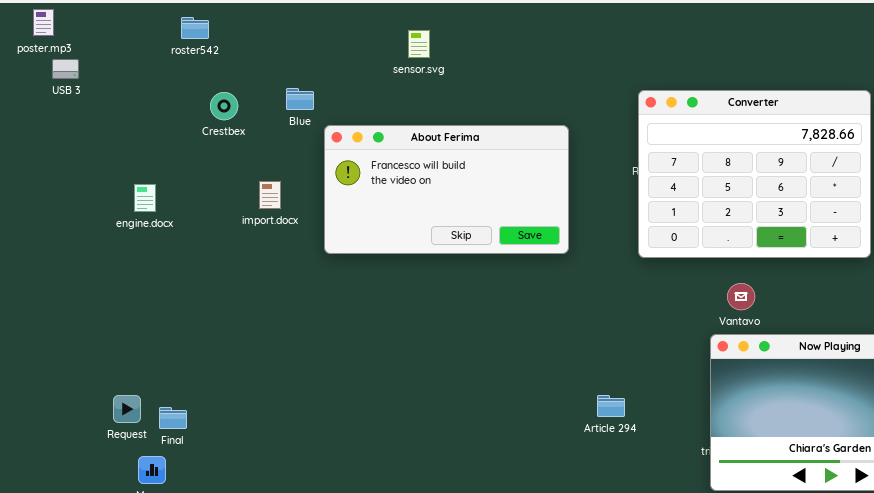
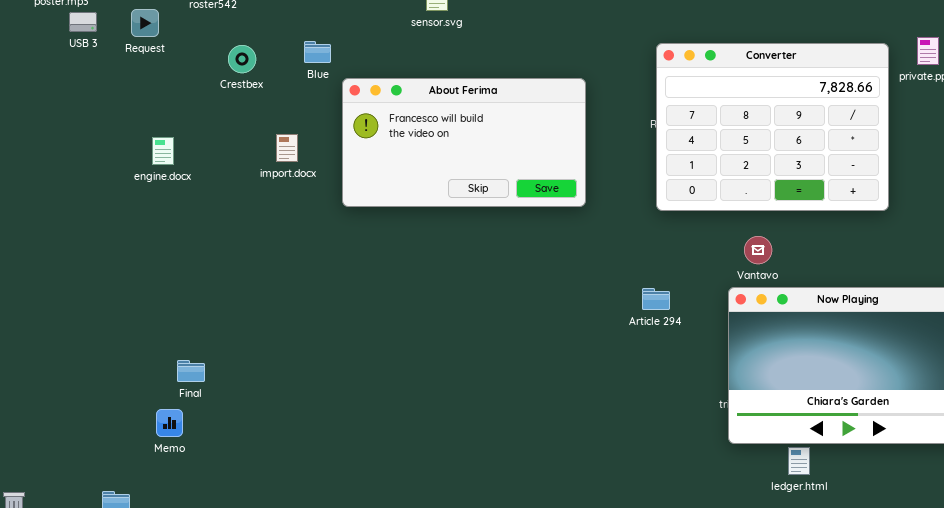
Article 294: [597,395,625,417] -> [642,288,670,310], moved
Request: [113,395,141,423] -> [131,9,159,37], moved

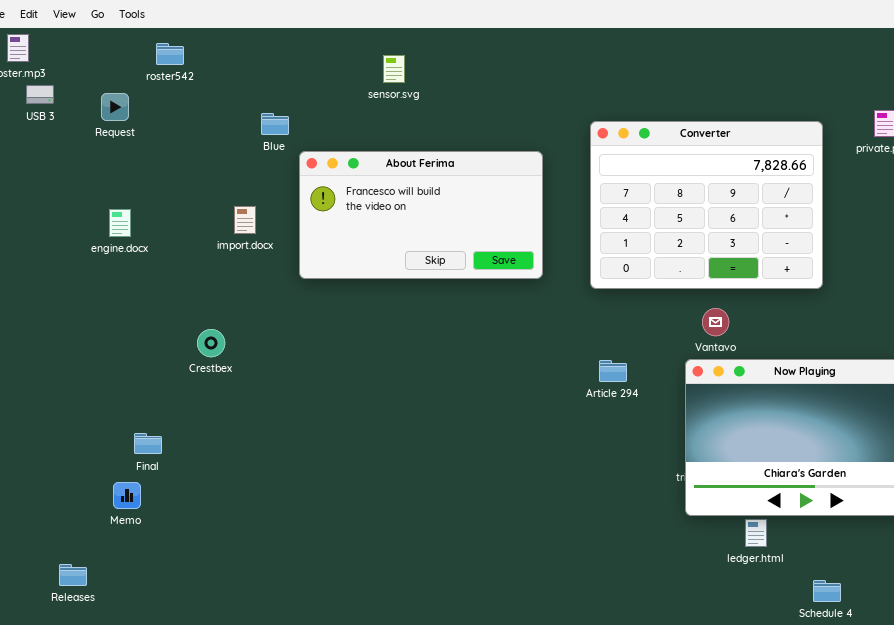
Request: [131,9,159,37] -> [101,93,129,121], moved
Converter: [656,43,889,211] -> [590,121,823,289], moved
Crestbex: [228,45,256,73] -> [197,329,225,357], moved

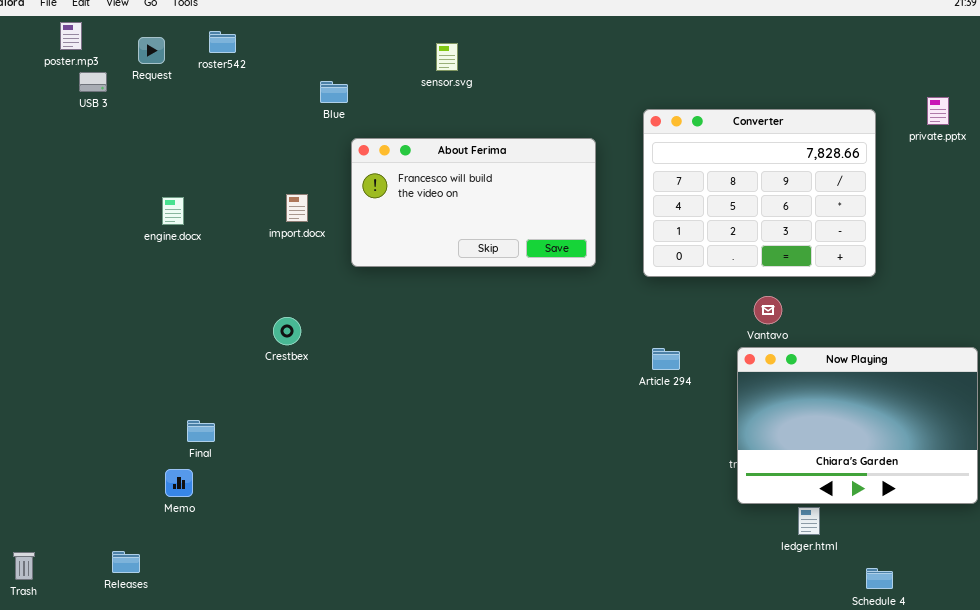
Request: [101,93,129,121] -> [138,37,165,64], moved
Blue: [261,113,289,135] -> [320,81,348,103], moved
Crestbex: [197,329,225,357] -> [273,317,301,345], moved

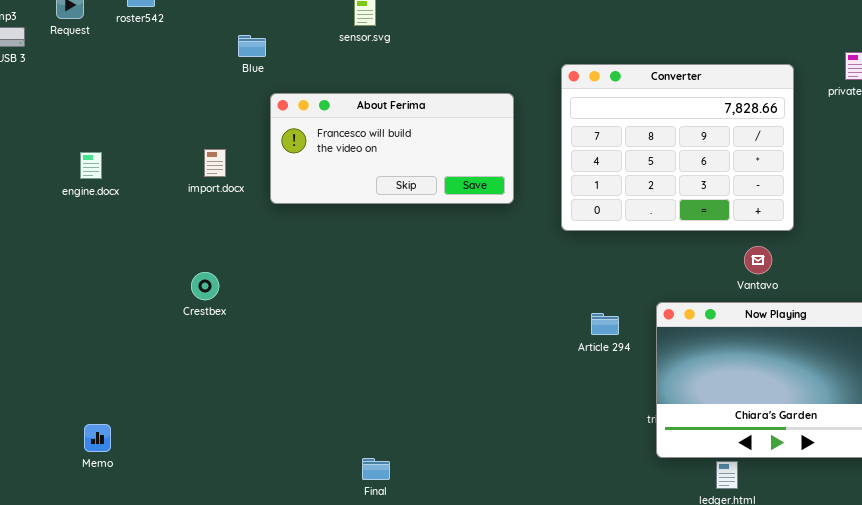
About Ferima: [351,138,596,267] -> [270,93,514,204], resized
Vantavo: [754,296,782,324] -> [744,246,772,274], moved
Article 294: [652,348,680,370] -> [591,313,619,335], moved
Final: [187,420,215,442] -> [362,458,390,480], moved

